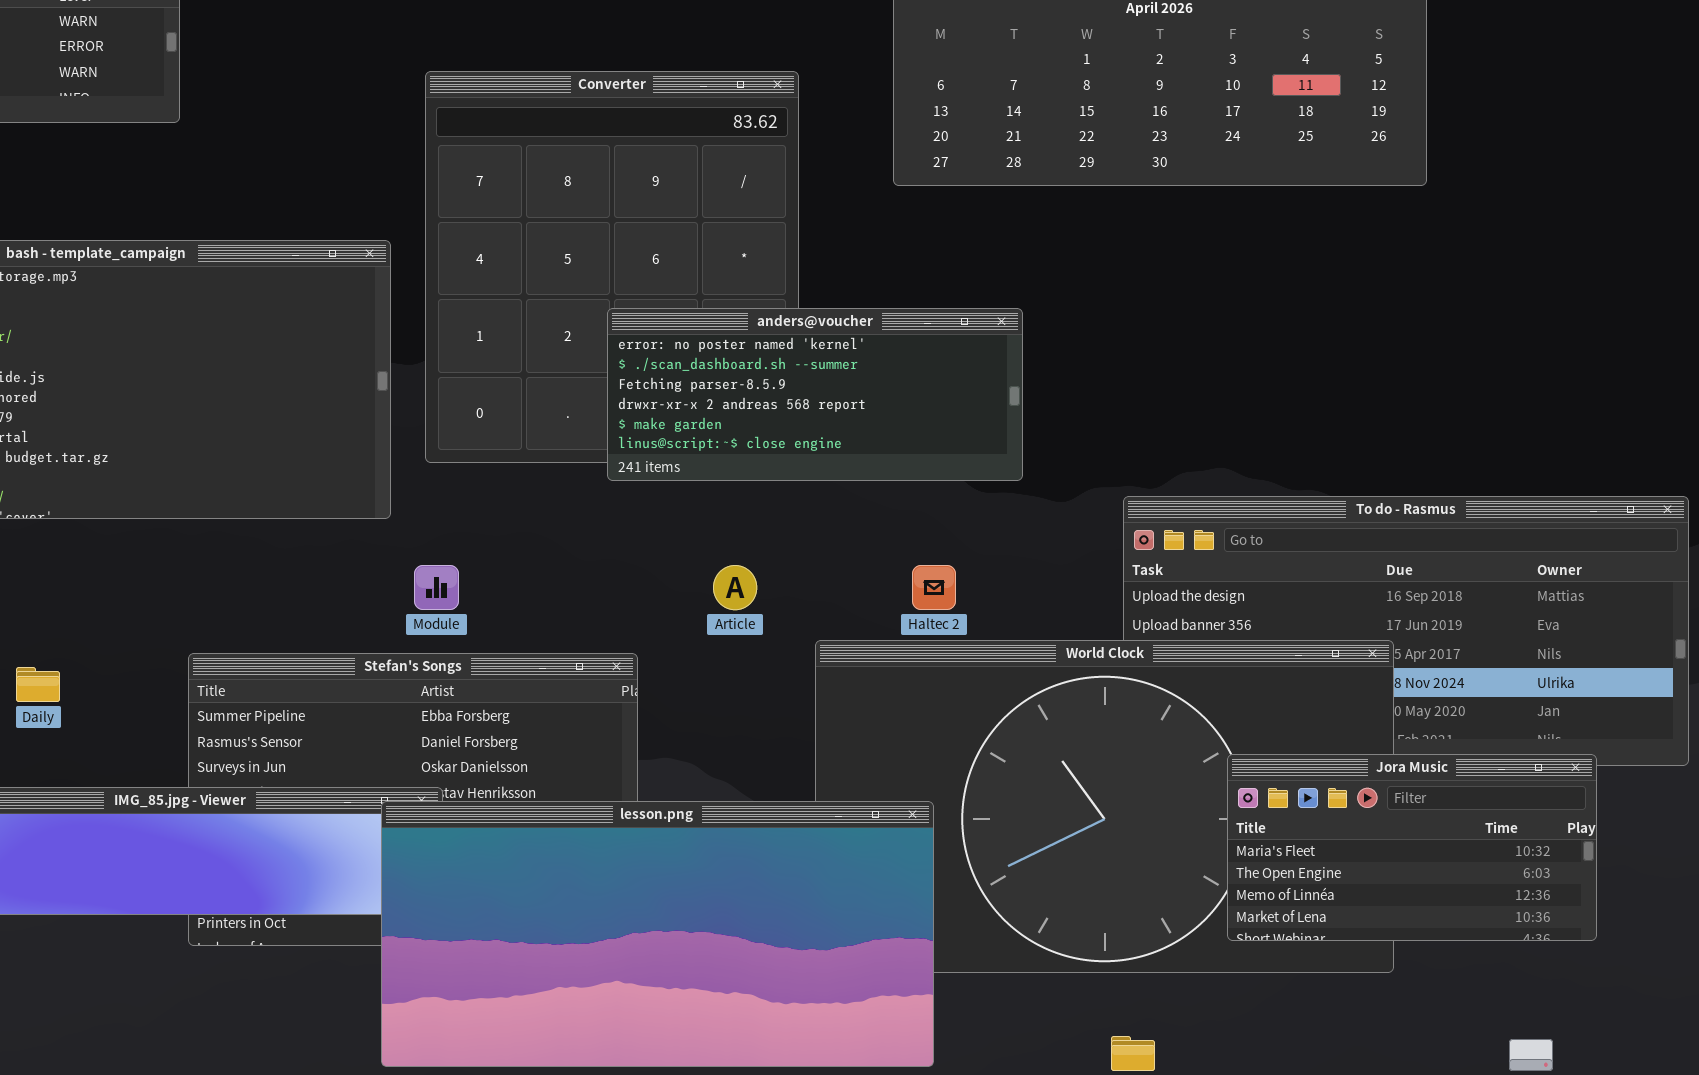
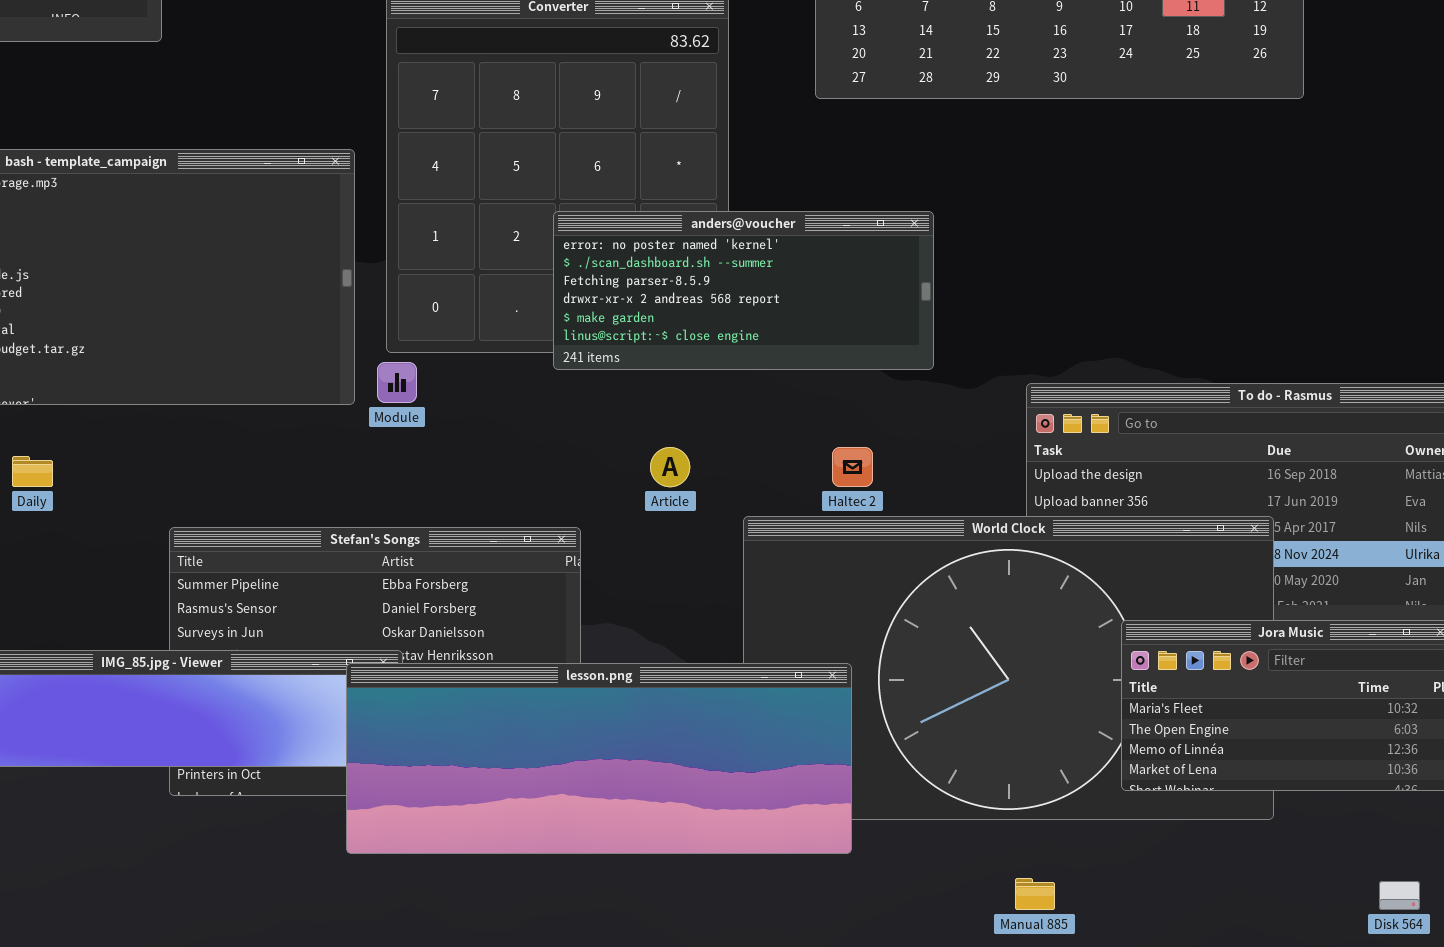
Module: [414,565,459,610] -> [377,362,417,403], moved
Daily: [16,667,60,702] -> [12,456,53,487], moved
lesson.png: [381,801,934,1067] -> [346,663,852,854], resized

